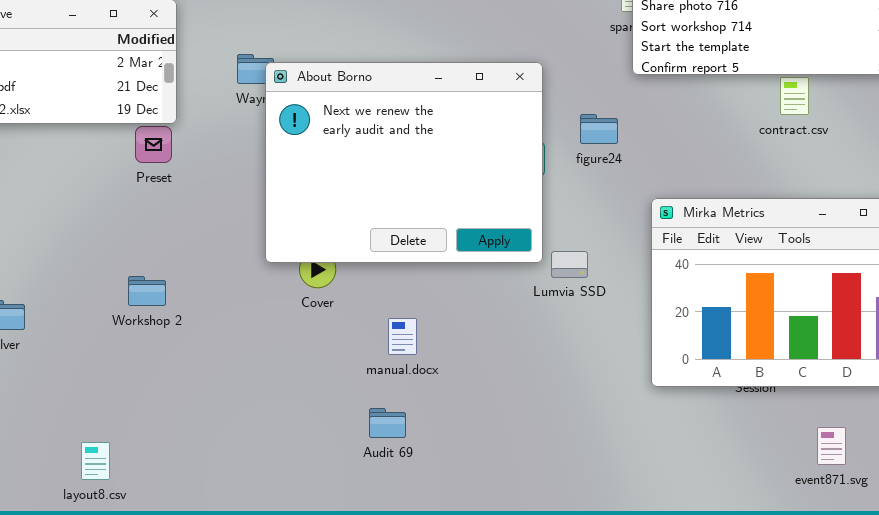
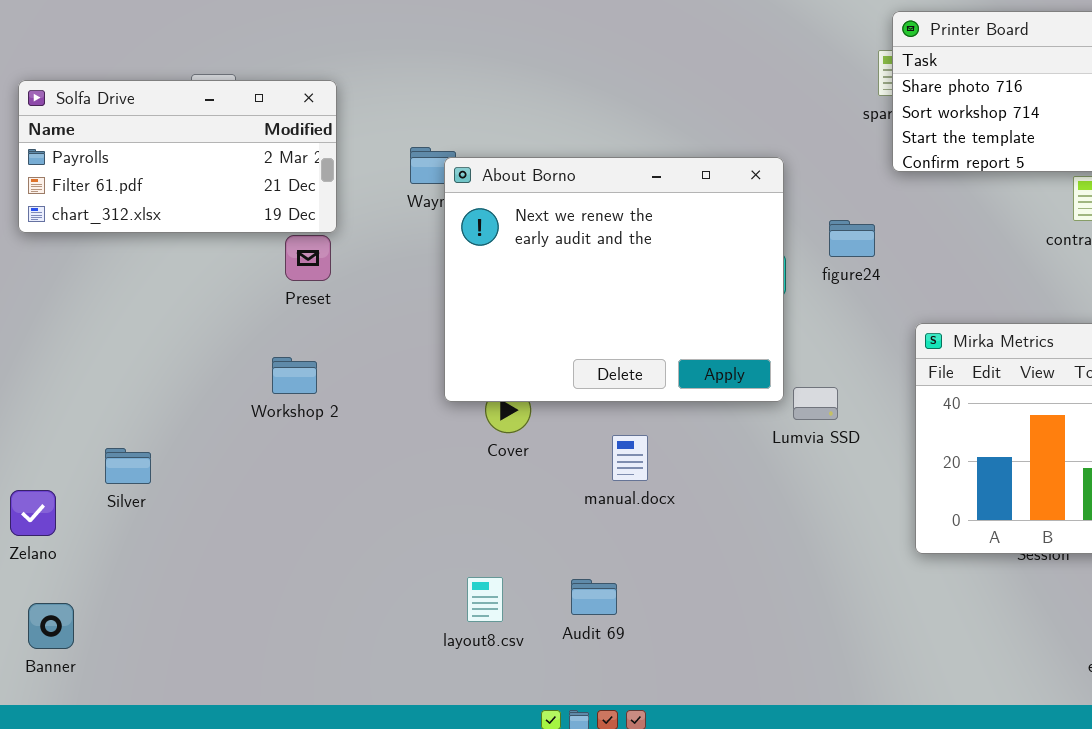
Workshop 2: [128,276,166,306] -> [272,357,317,394], moved
manual.docx: [388,318,417,355] -> [612,435,648,481], moved
layout8.csv: [81,442,110,480] -> [467,577,503,622], moved

